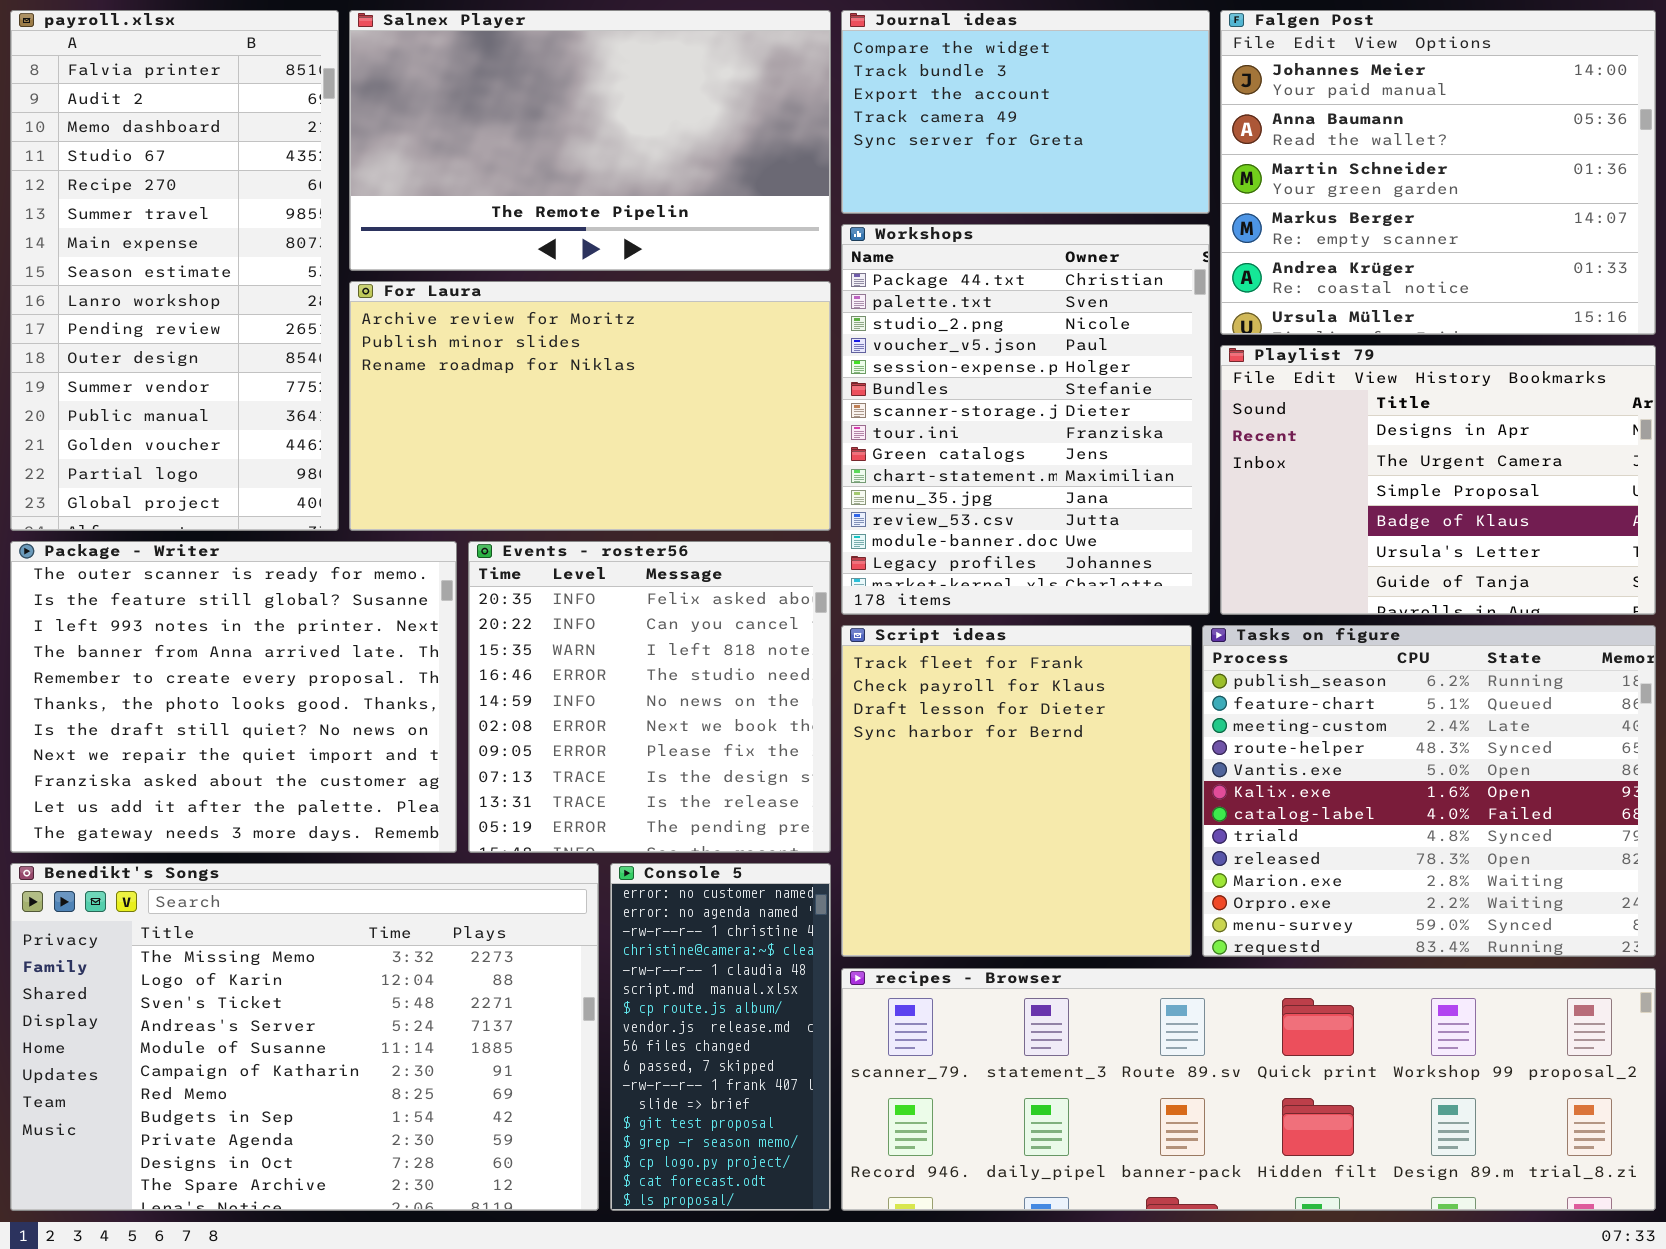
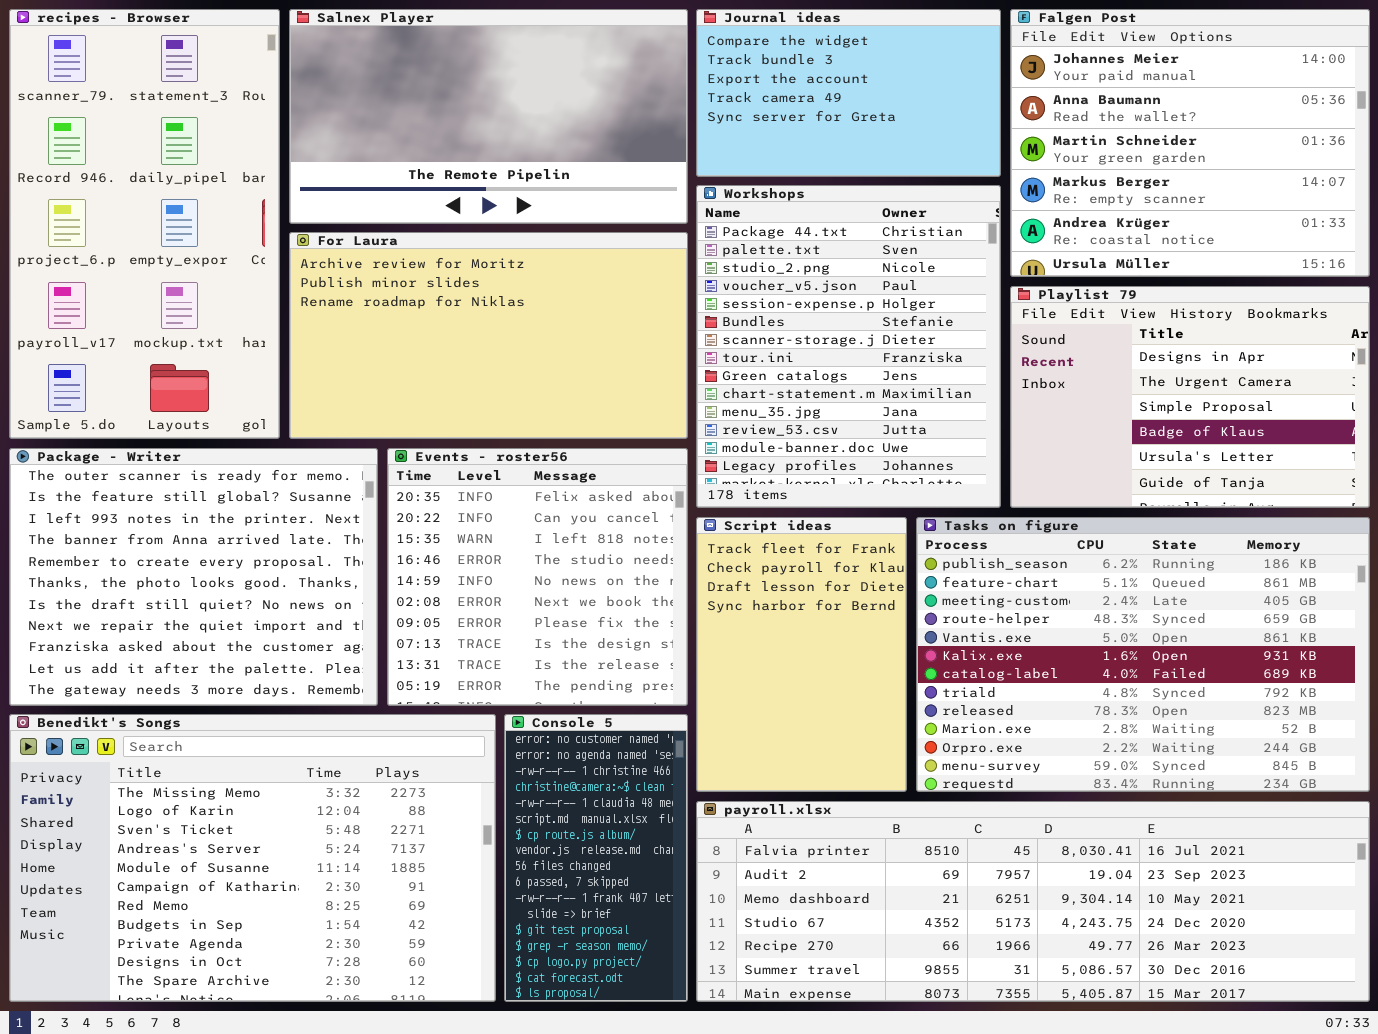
payroll.xlsx: [10,10,339,531] -> [696,801,1370,1002], moved, resized
Script ideas: [841,625,1192,957] -> [696,517,907,792], resized
Tasks on figure: [1202,625,1656,957] -> [916,517,1370,792], resized
recipes - Browser: [841,968,1656,1211] -> [9,9,280,439], moved, resized

